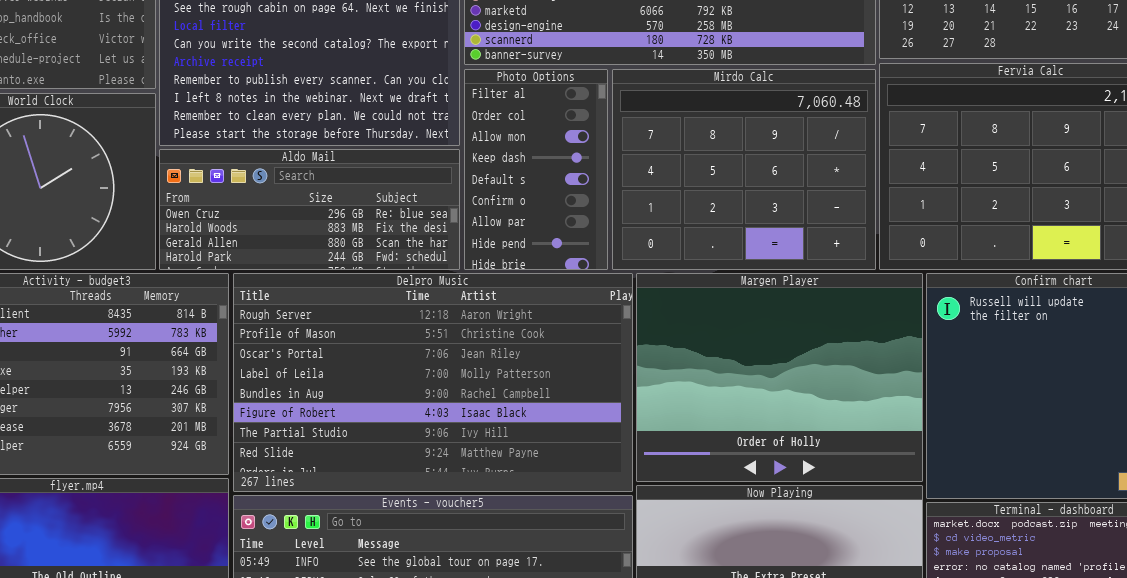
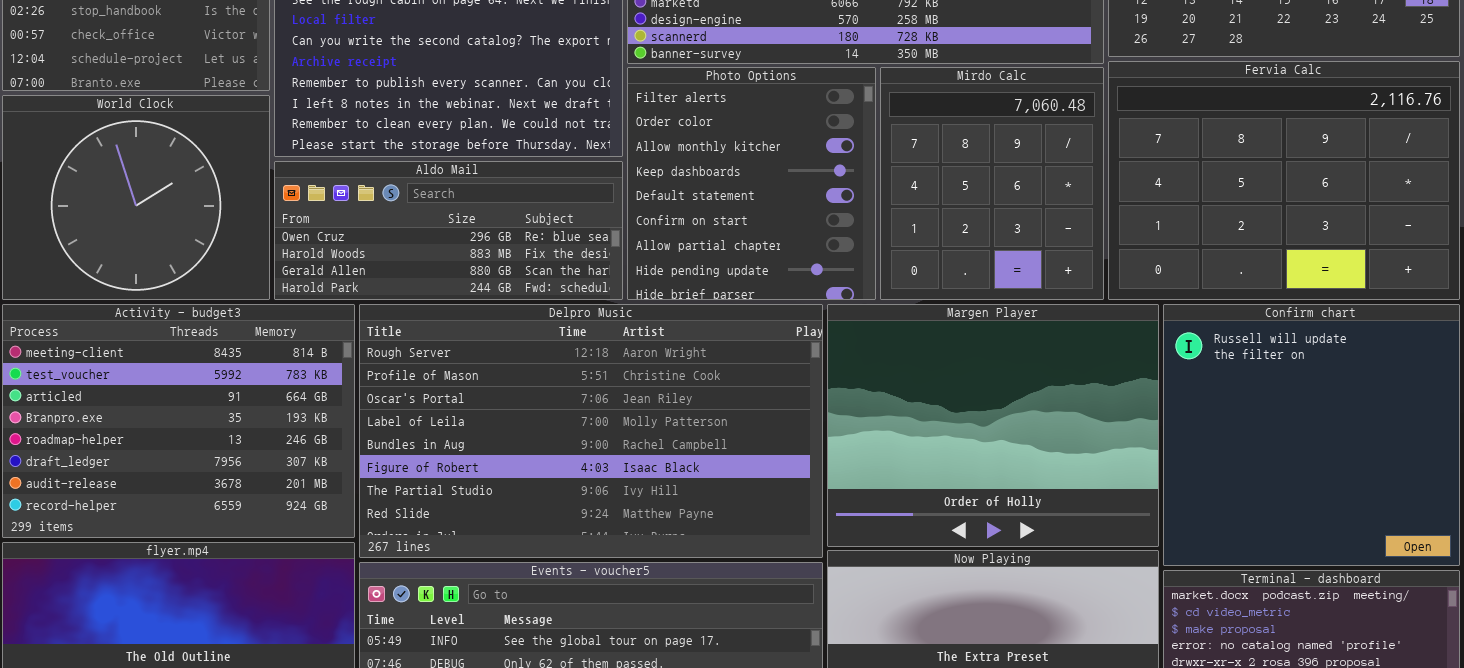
Photo Options: [464,69,608,270] -> [627,67,876,300], resized
Mirdo Calc: [612,69,876,270] -> [880,67,1104,300], resized

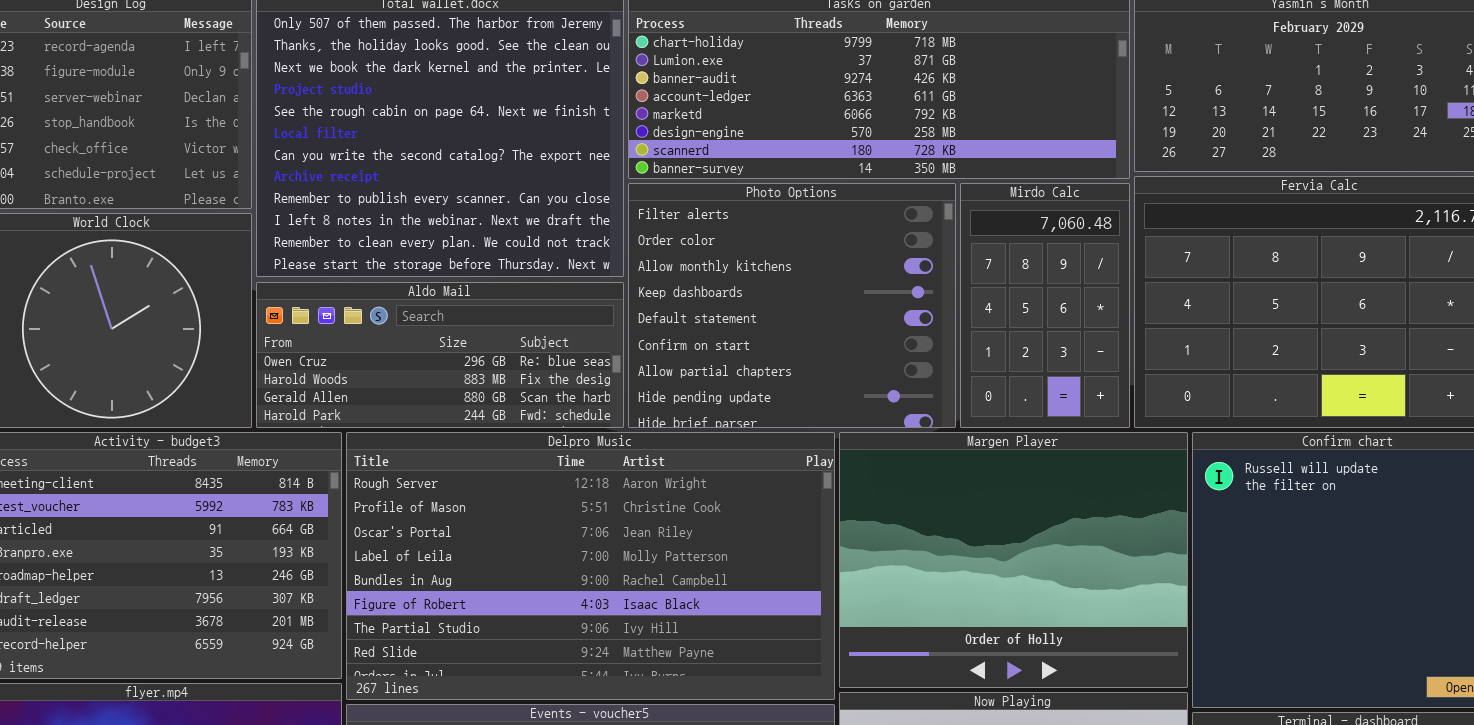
Photo Options: [627,67,876,300] -> [628,183,956,428], resized
Mirdo Calc: [880,67,1104,300] -> [960,183,1130,428], resized

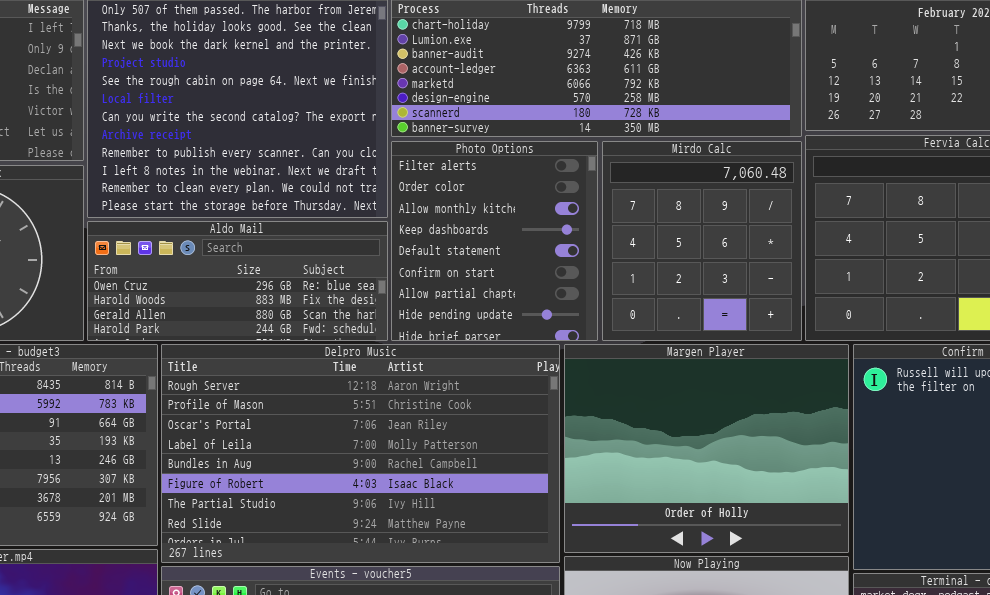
Photo Options: [628,183,956,428] -> [391,141,598,341], resized
Mirdo Calc: [960,183,1130,428] -> [602,141,802,341], resized

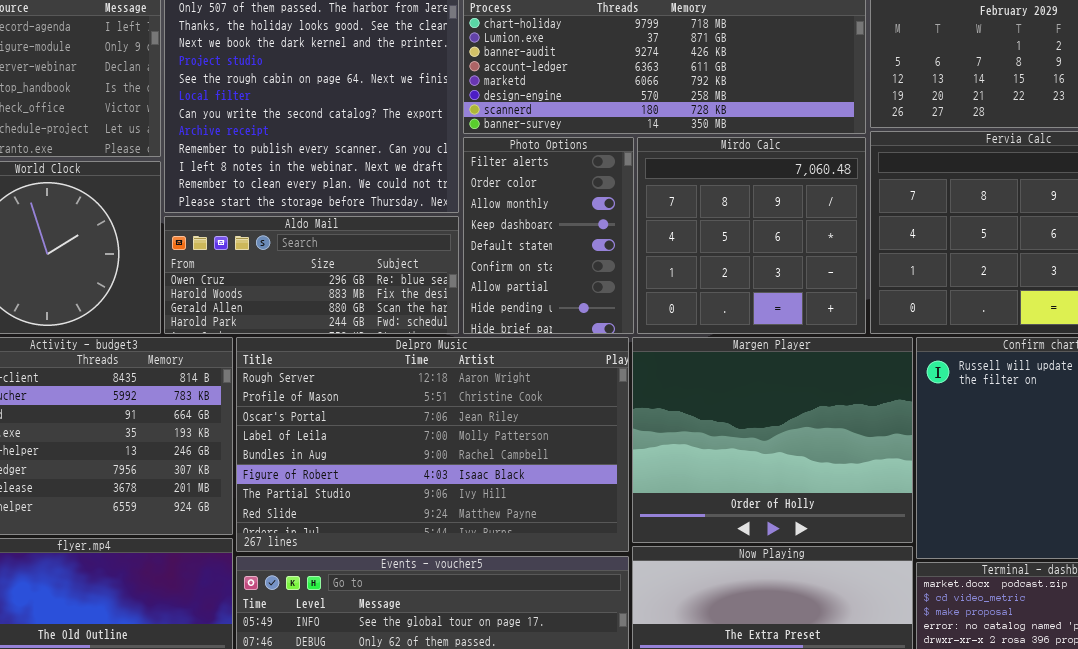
Photo Options: [391,141,598,341] -> [463,137,634,334], resized
Mirdo Calc: [602,141,802,341] -> [637,137,866,334], resized

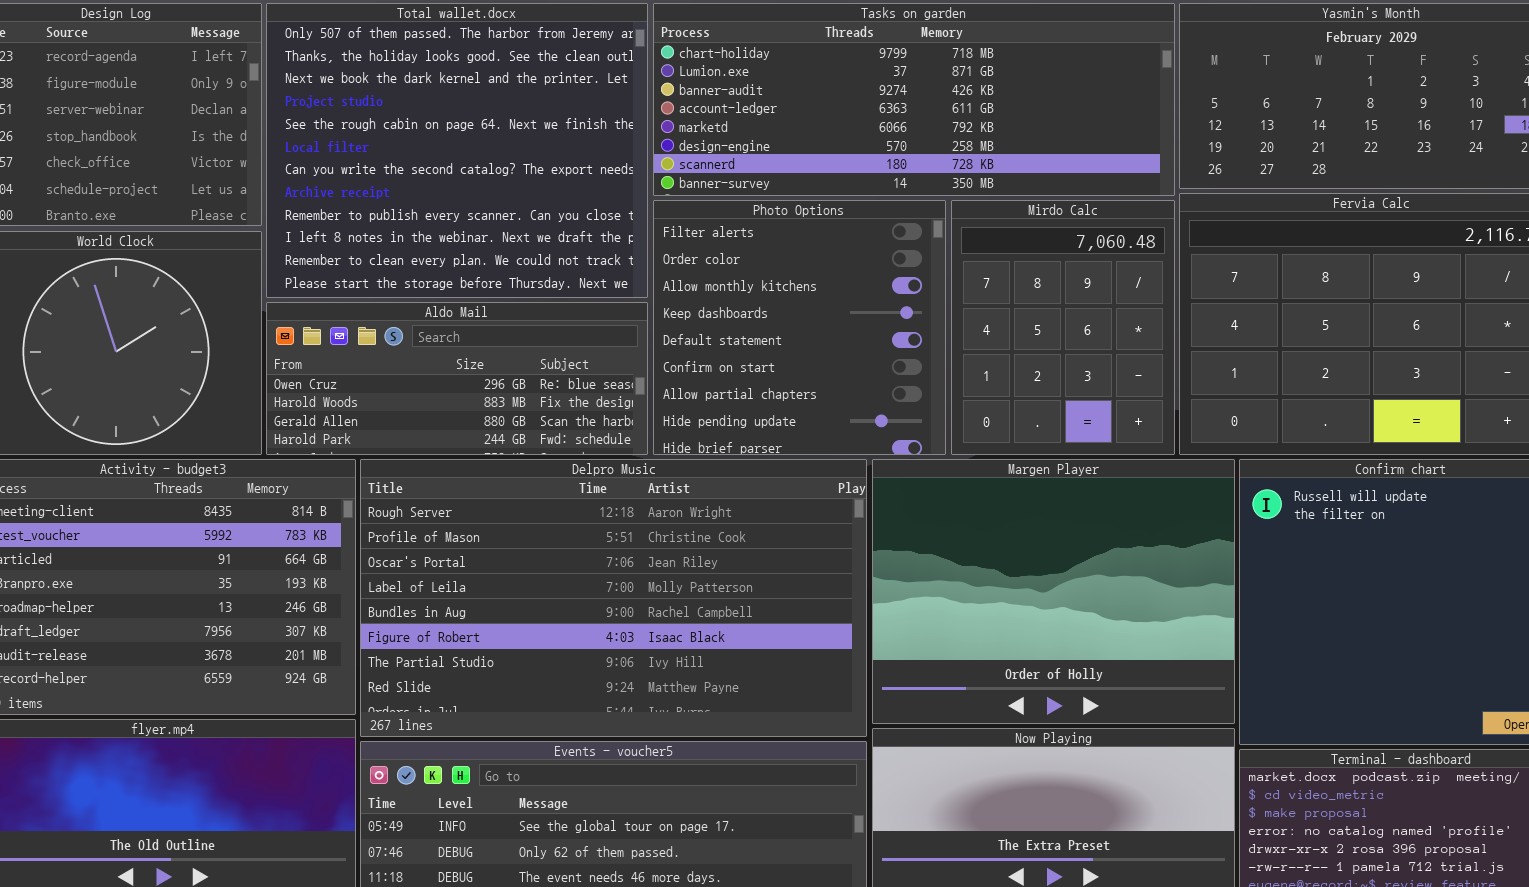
Photo Options: [463,137,634,334] -> [653,200,946,455], resized
Mirdo Calc: [637,137,866,334] -> [951,200,1175,455], resized

